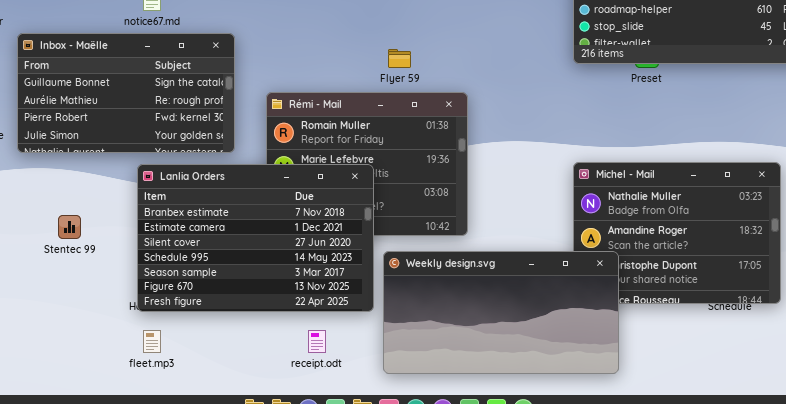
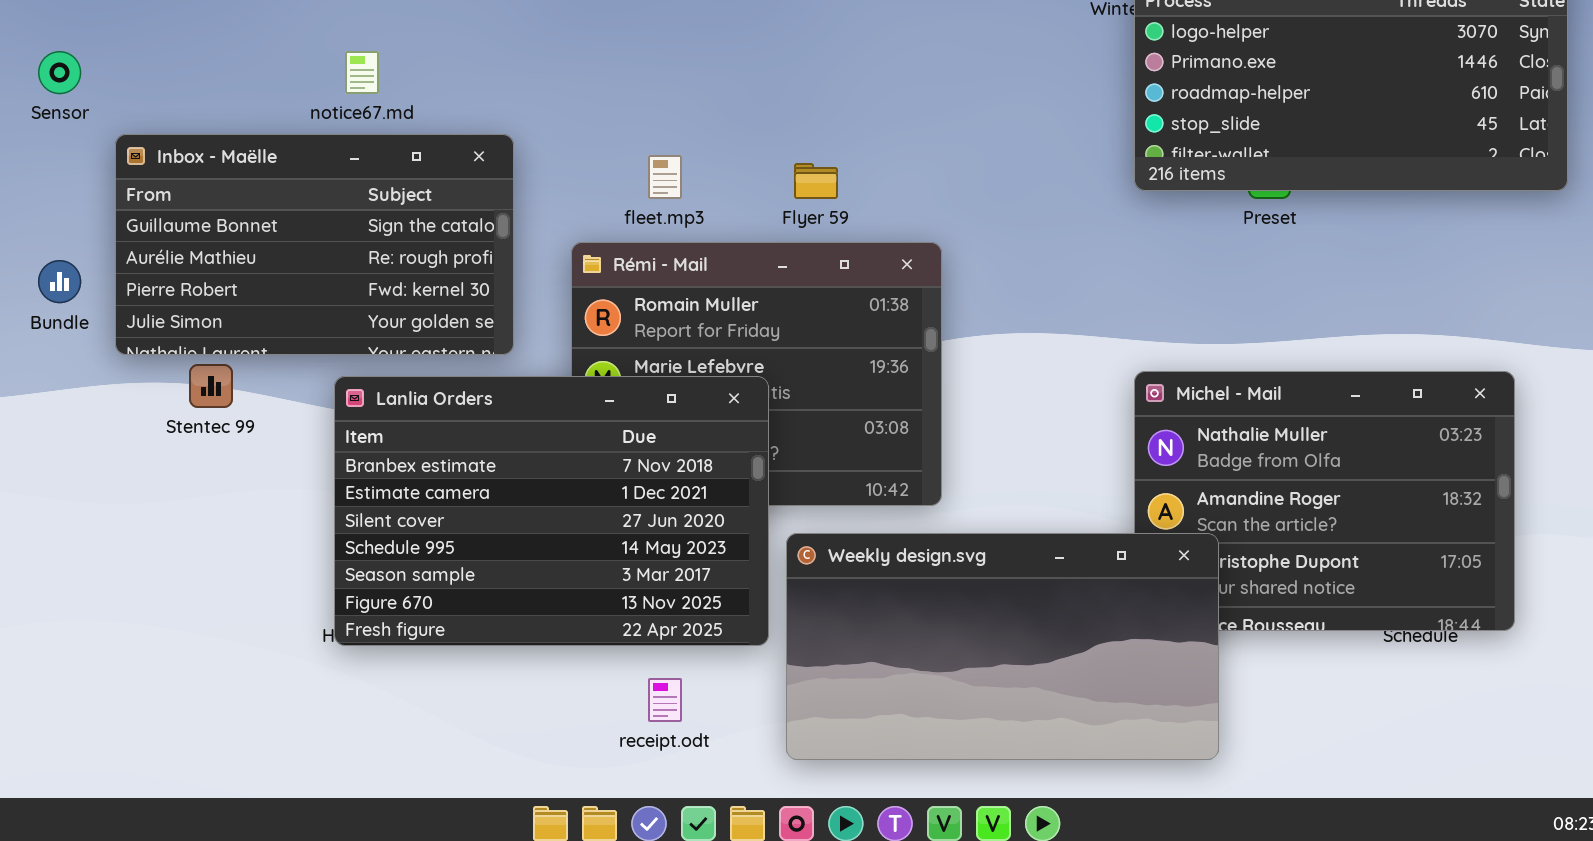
Stentec 99: [58,215,81,239] -> [189,364,233,408], moved
fleet.mp3: [143,330,161,353] -> [648,155,682,199], moved

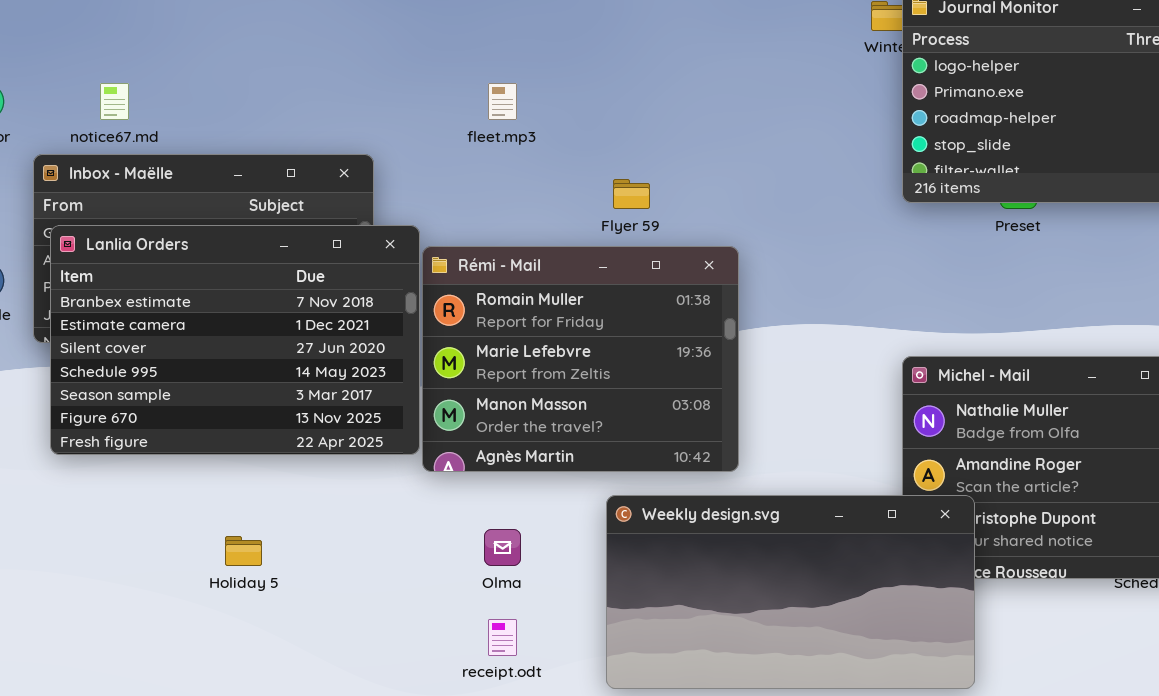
notice67.md: [345,51,379,94] -> [100,83,129,120], moved
fleet.mp3: [648,155,682,199] -> [488,83,517,120], moved
Lanlia Orders: [334,376,769,646] -> [50,225,420,455], moved

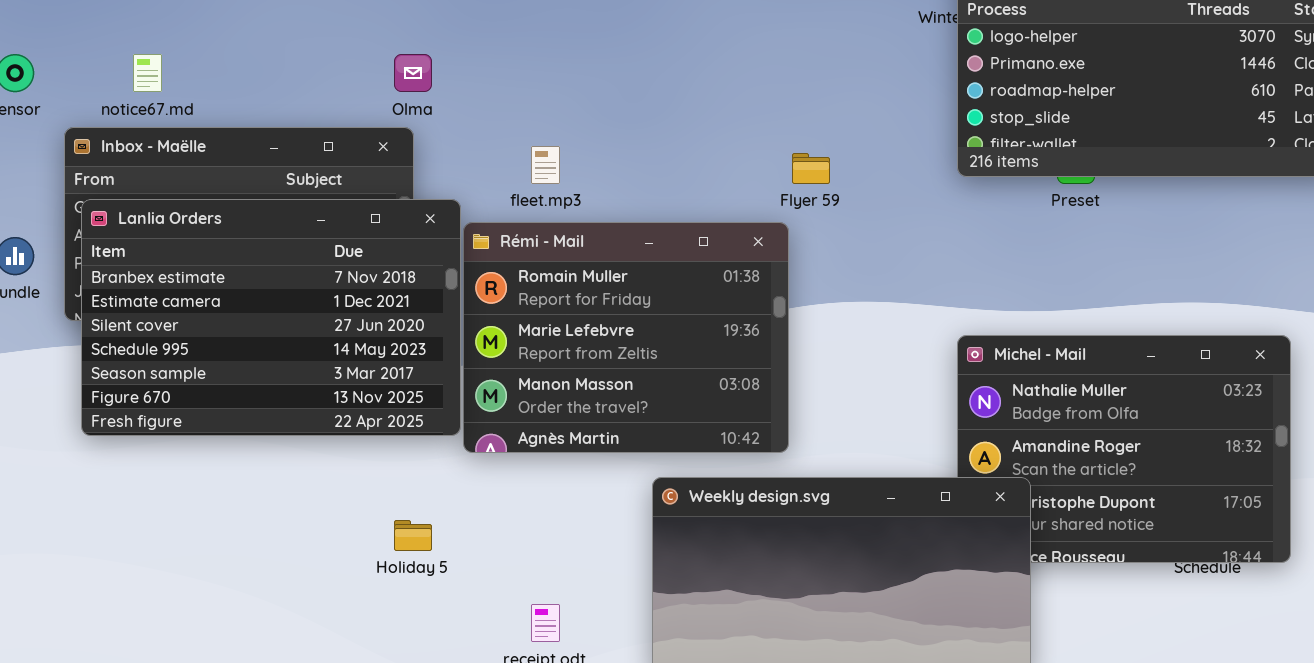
fleet.mp3: [488,83,517,120] -> [531,146,560,184], moved
Flyer 59: [613,179,650,209] -> [792,153,830,184], moved
Olma: [484,529,521,566] -> [394,54,432,92], moved
Holiday 5: [225,536,262,566] -> [394,520,432,551], moved

